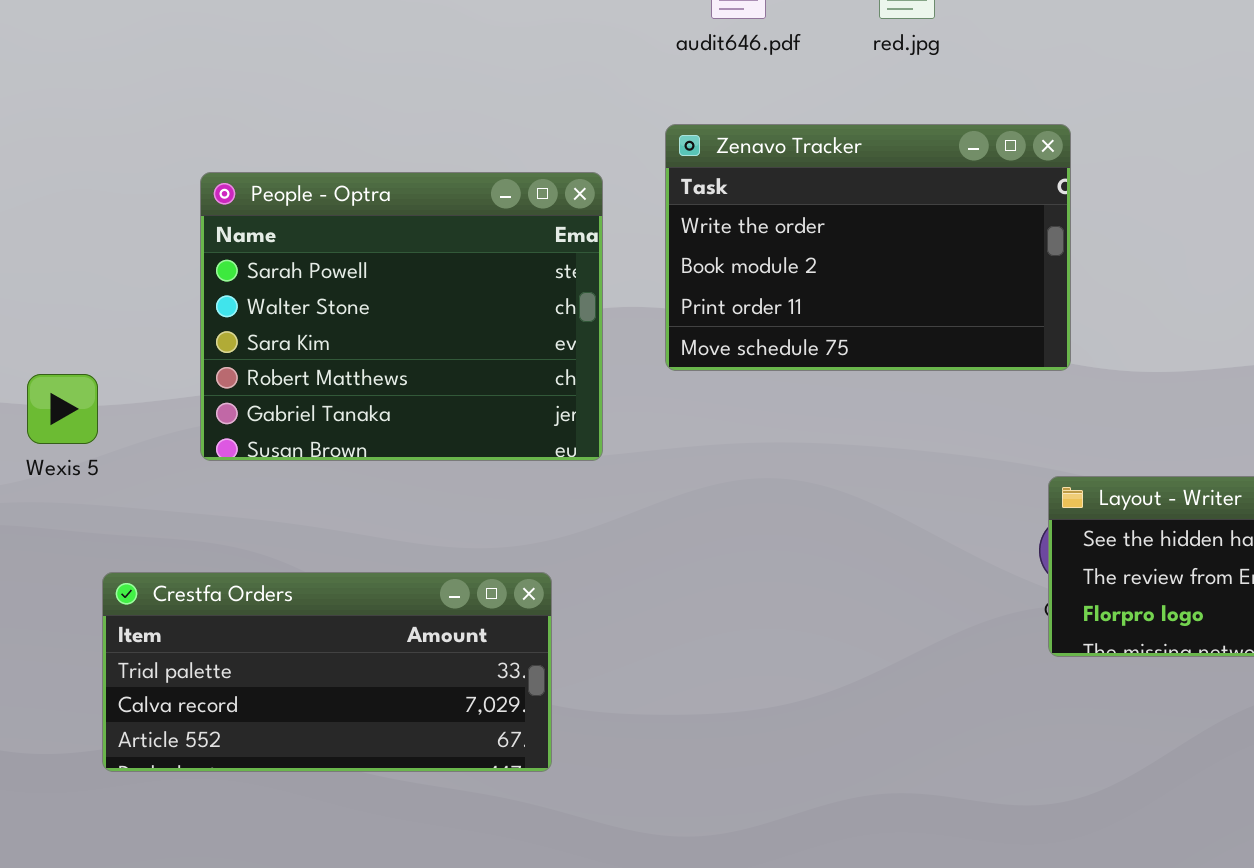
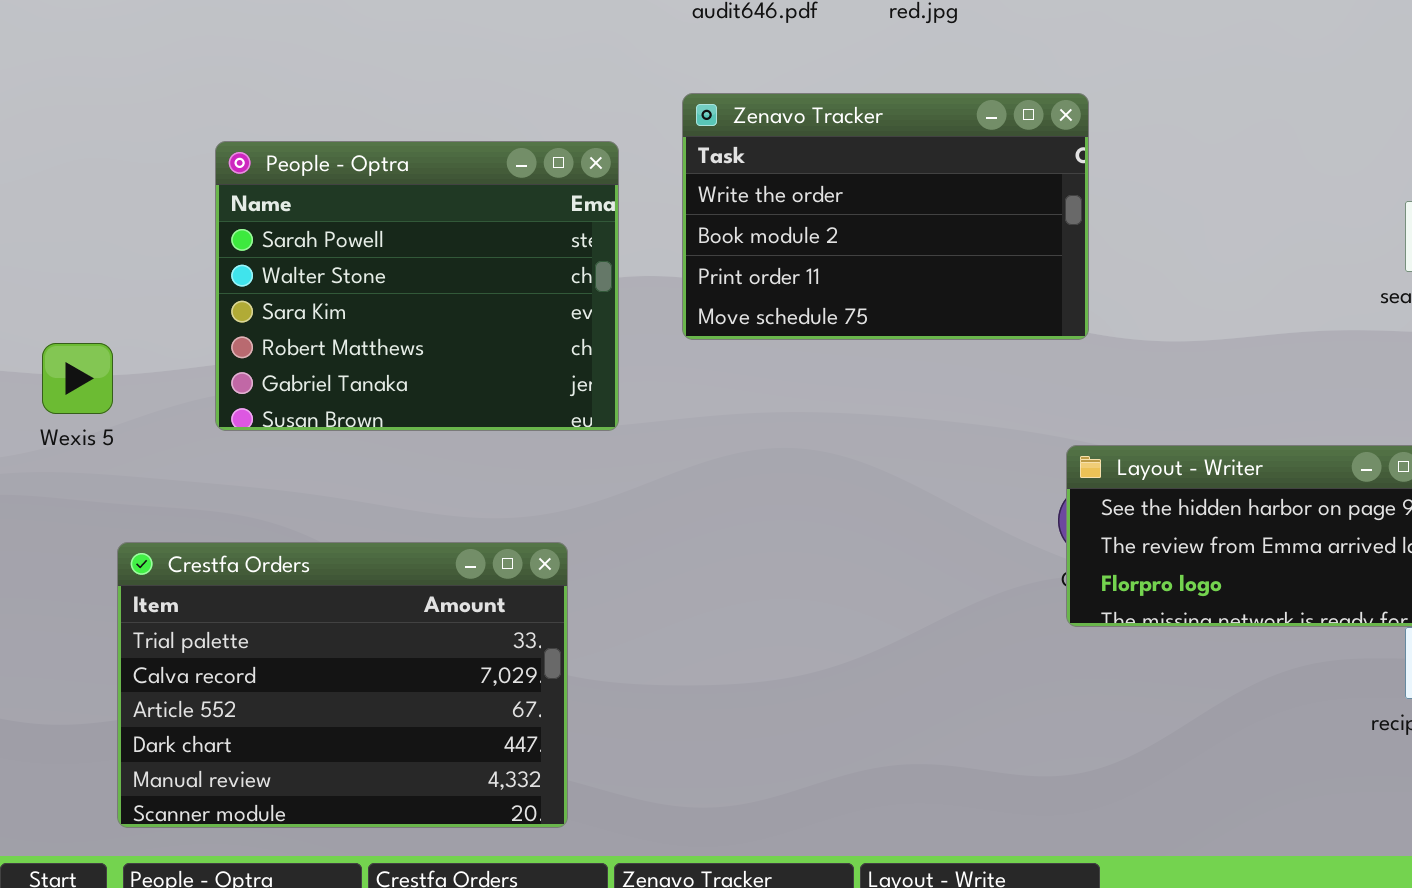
Crestfa Orders: [102,572,552,772] -> [117,542,568,828], resized

